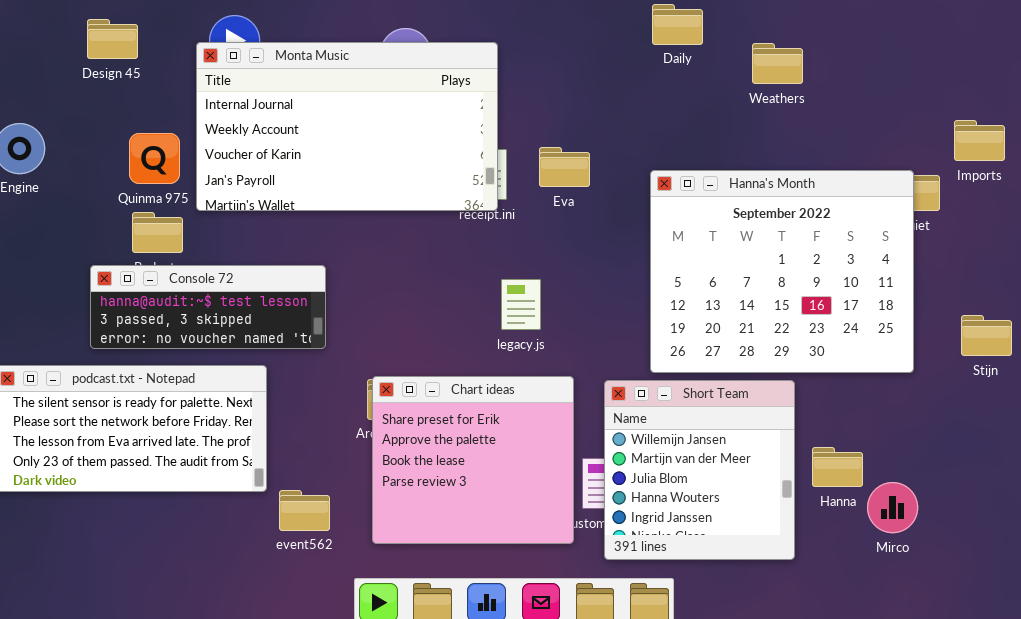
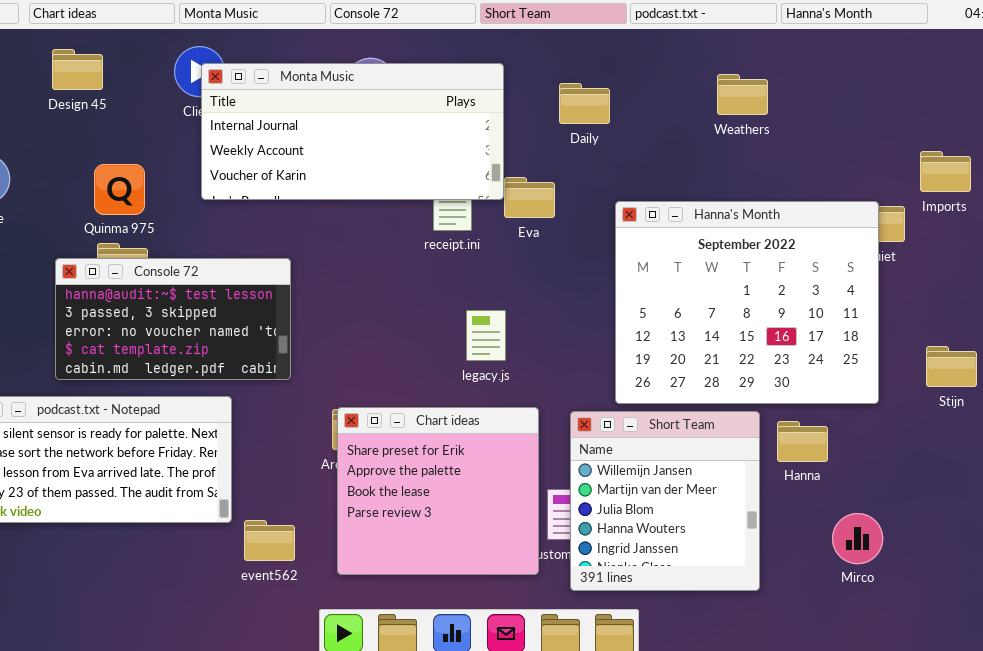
Daily: [652,4,703,45] -> [559,83,610,124], moved
Monta Music: [196,42,498,211] -> [201,63,504,200], moved, resized
Console 72: [90,265,326,349] -> [55,258,291,380], resized
Hanna: [812,447,863,487] -> [777,421,828,462], moved

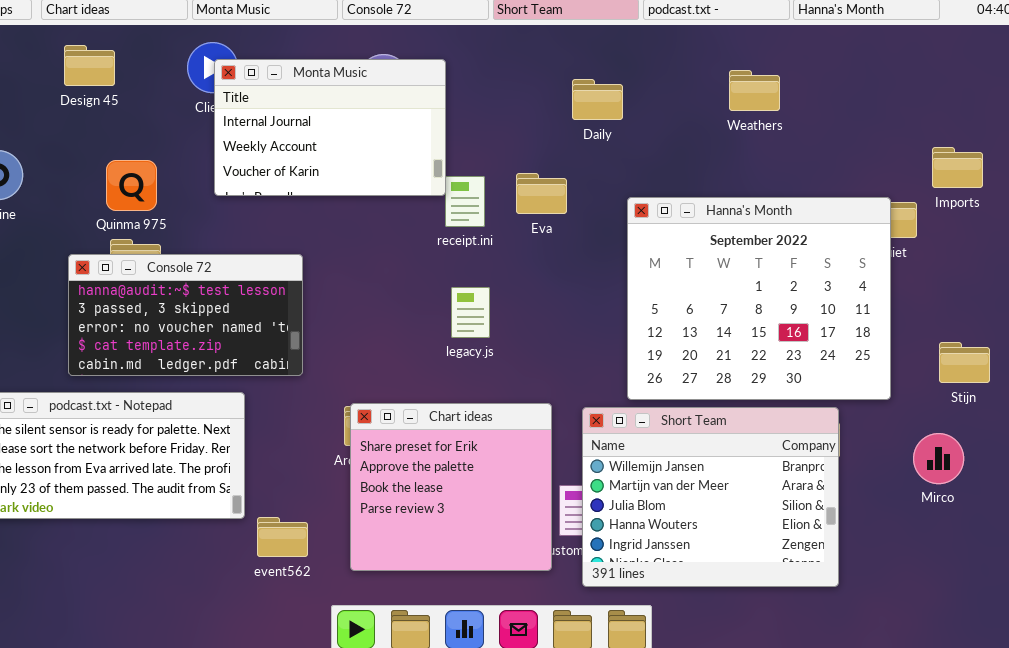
Monta Music: [201,63,504,200] -> [214,59,446,196], resized
legacy.js: [466,310,506,361] -> [451,287,490,338], moved
Short Team: [570,411,760,591] -> [582,407,839,587], resized
Mirco: [832,513,883,564] -> [913,433,964,484], moved

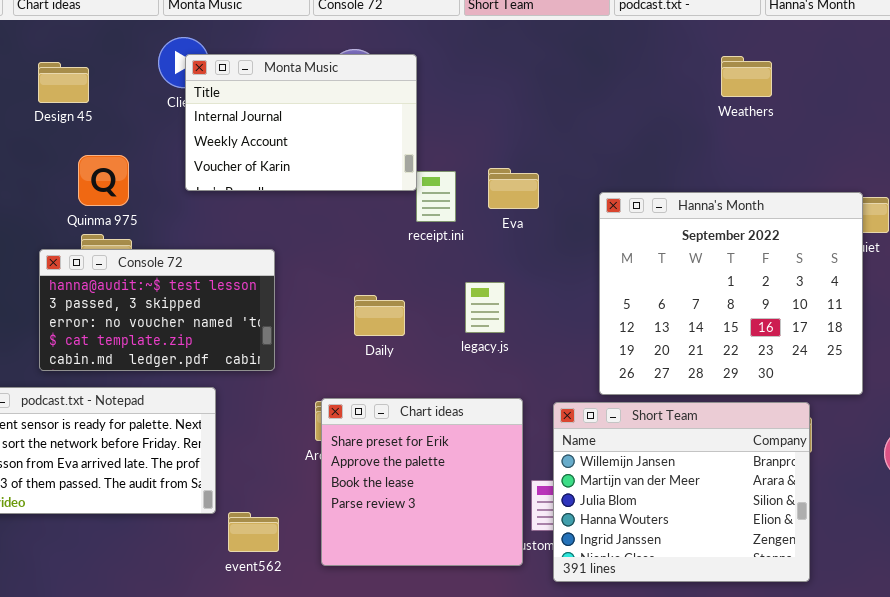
Design 45: [64,45,115,86] -> [38,62,89,103], moved
Weathers: [729,70,780,111] -> [721,56,772,97], moved
Daily: [572,79,623,120] -> [354,295,405,336], moved
legacy.js: [451,287,490,338] -> [465,282,505,333], moved

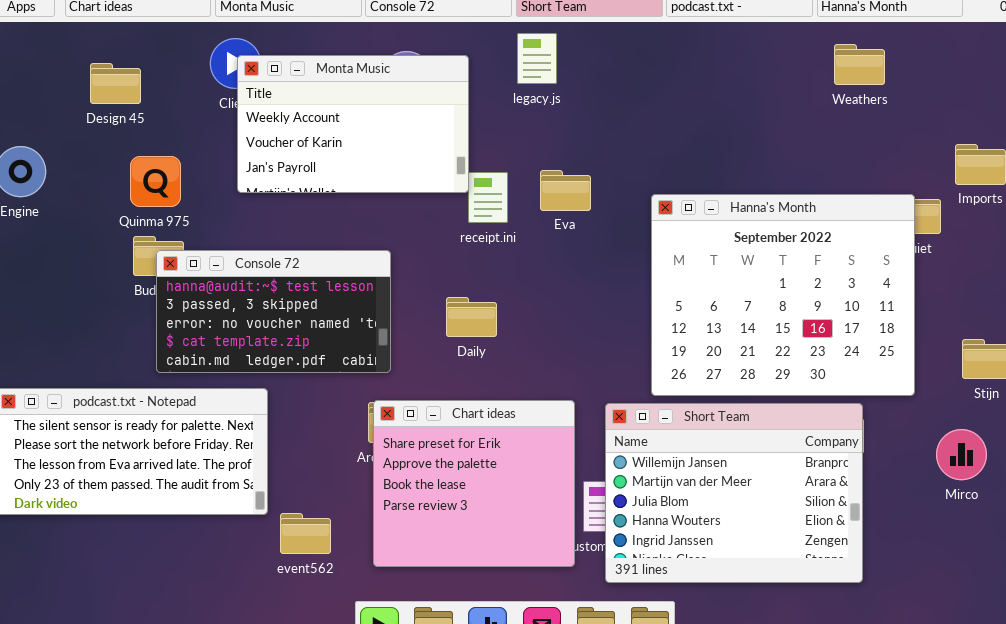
Monta Music: [185,54,417,191] -> [237,55,469,193], scrolled down 1 row
Weathers: [721,56,772,97] -> [834,44,885,85], moved
Console 72: [39,249,275,371] -> [156,250,391,373], moved
legacy.js: [465,282,505,333] -> [517,33,557,84], moved
Daily: [354,295,405,336] -> [446,297,497,337], moved

